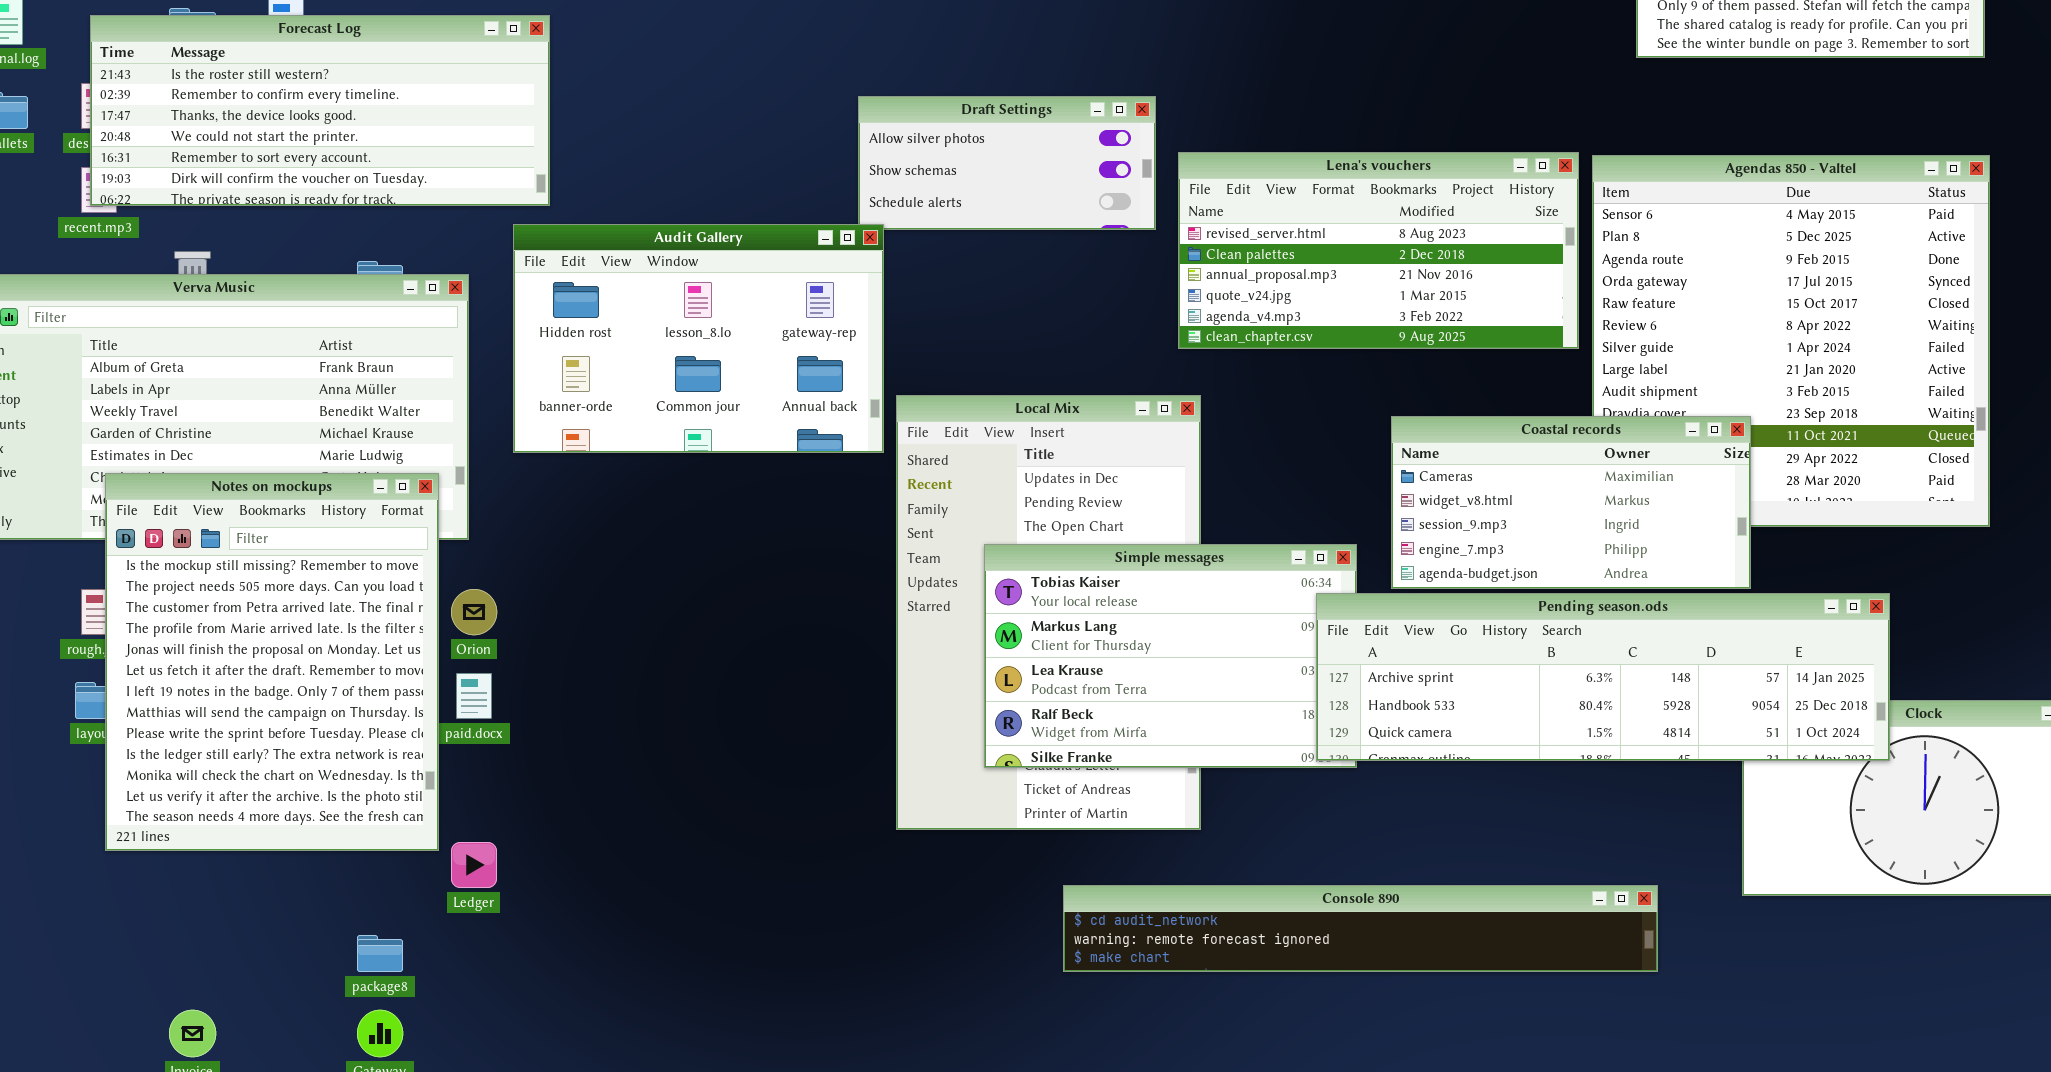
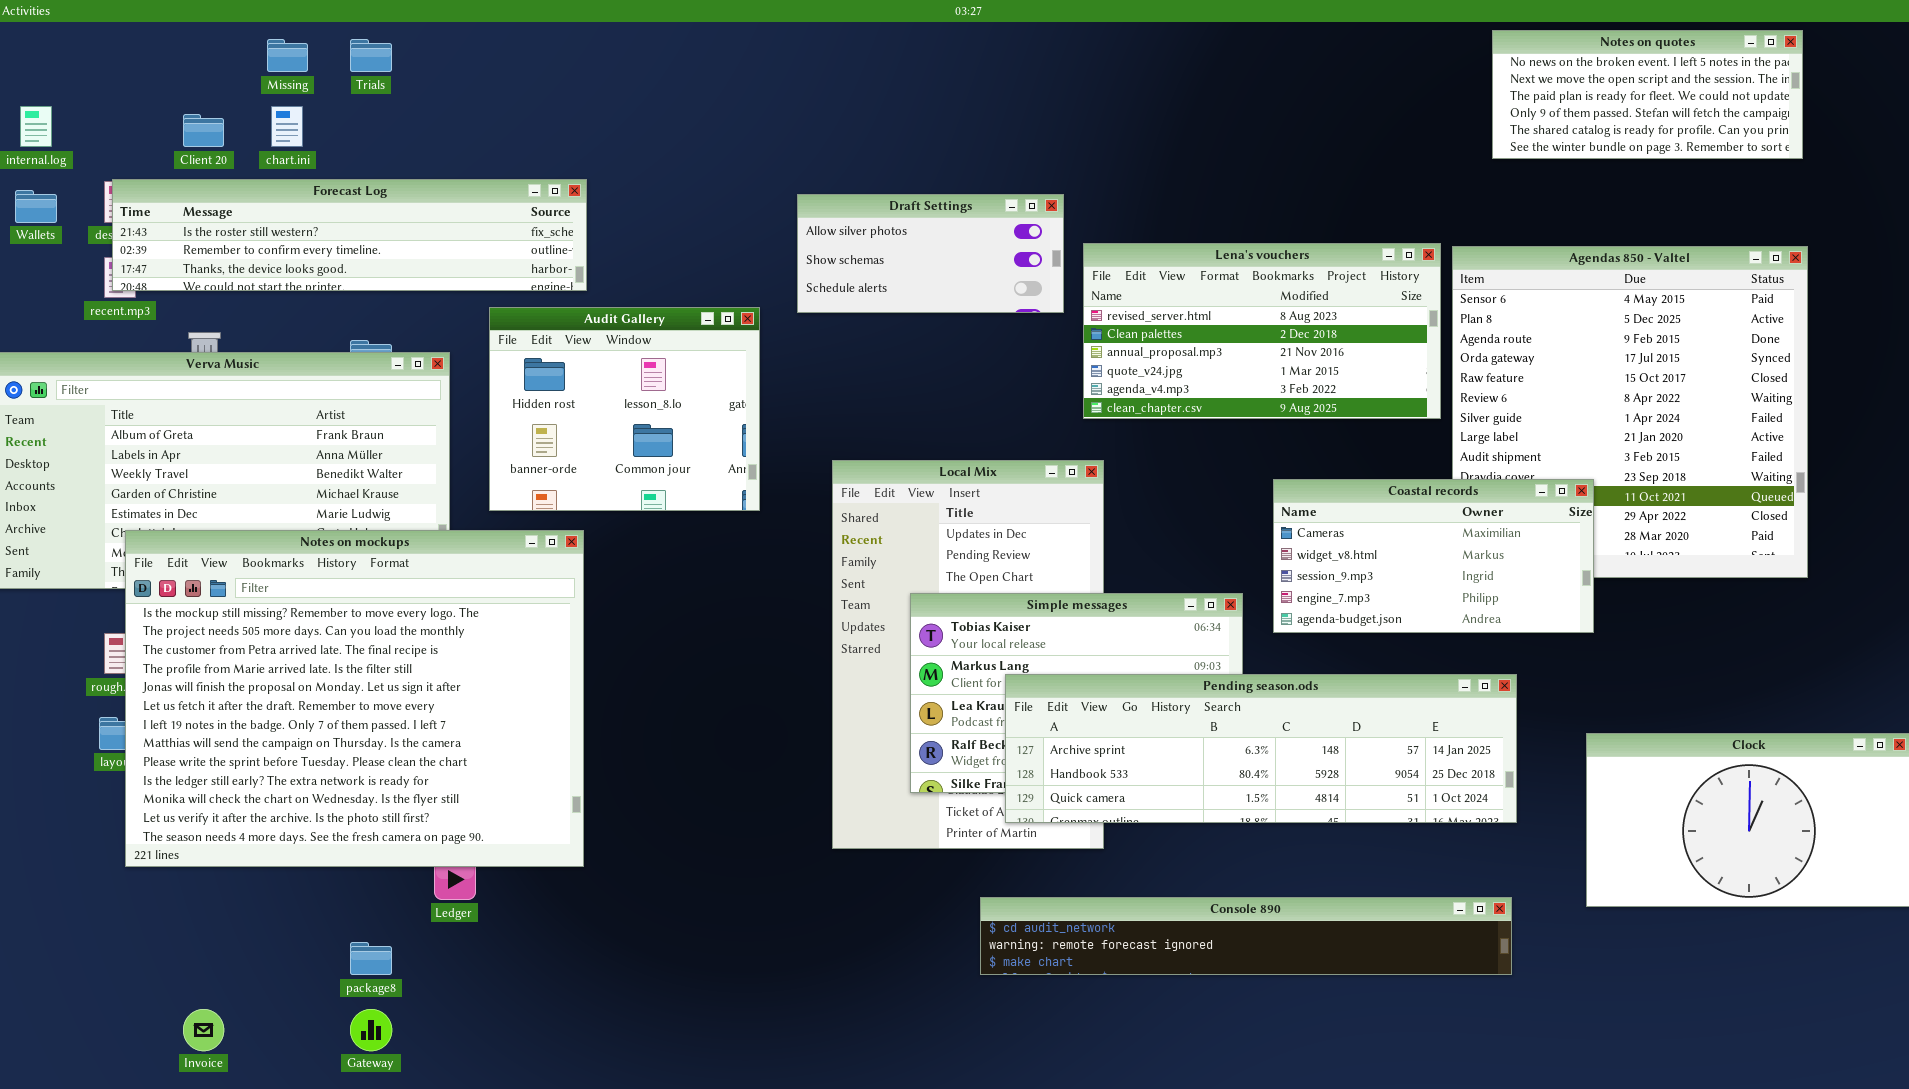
Forecast Log: [90,15,550,206] -> [112,179,587,291], resized
Audit Gallery: [513,224,884,453] -> [489,307,760,511], resized
Notes on mockups: [105,473,439,851] -> [125,530,584,867], resized
Pending season.ods: [1316,593,1890,761] -> [1005,674,1517,823], moved

